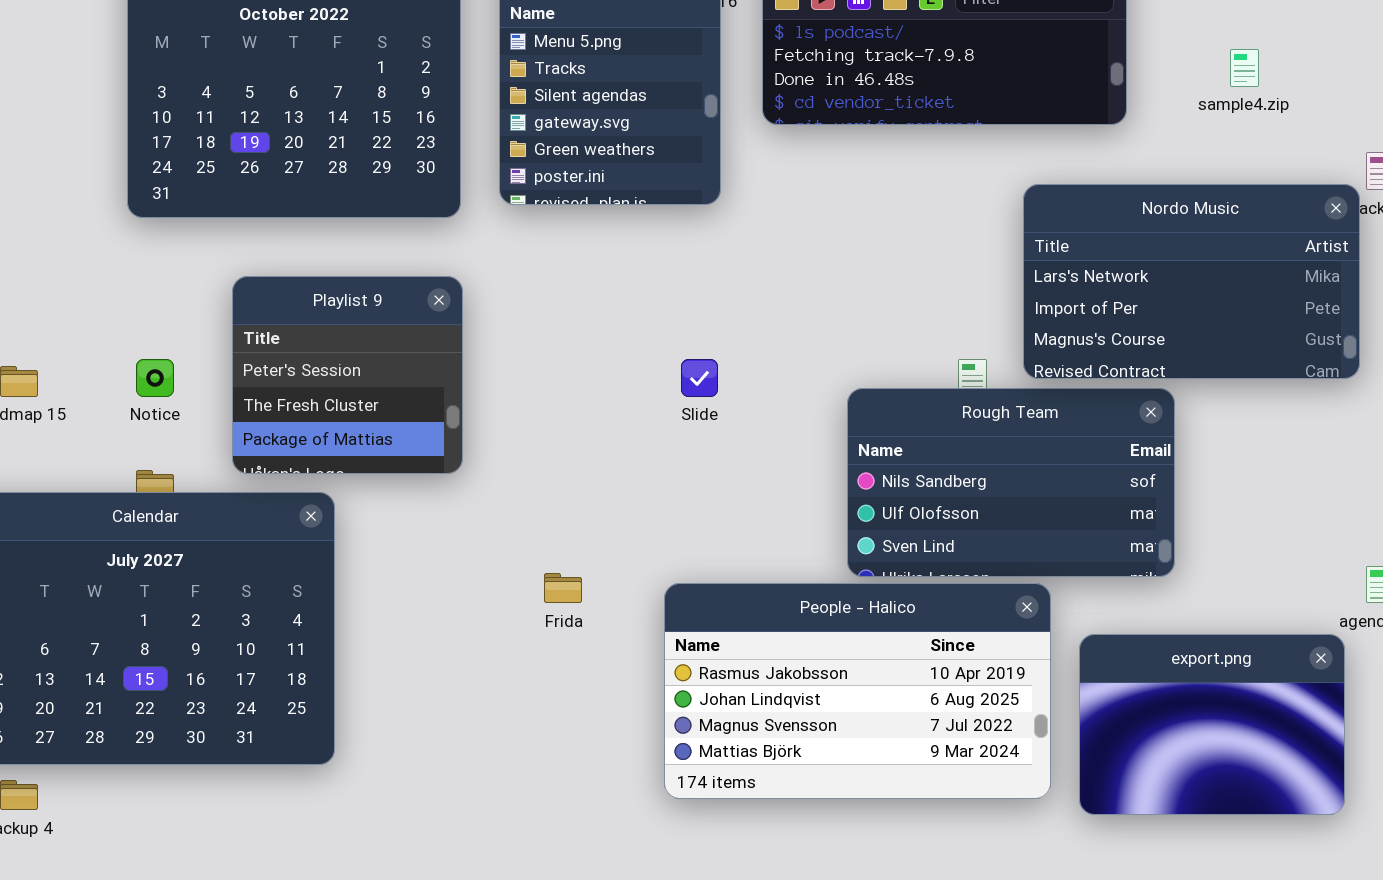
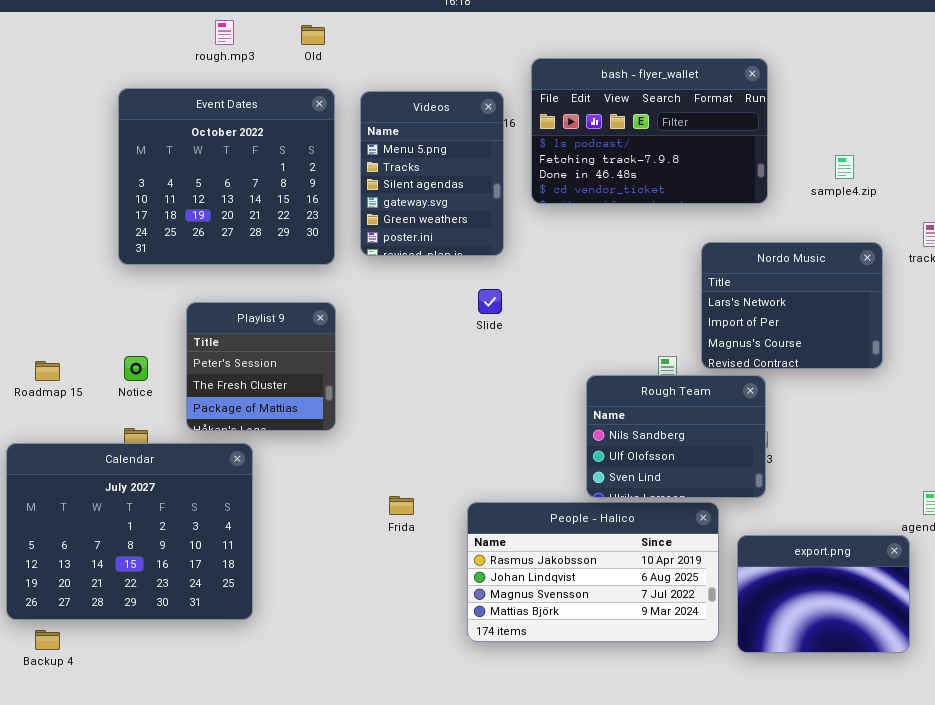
Nordo Music: [1023,184,1360,379] -> [701,242,883,369], resized
Slide: [681,359,718,397] -> [478,289,502,314], moved
Rough Team: [847,388,1175,577] -> [586,375,766,498], resized

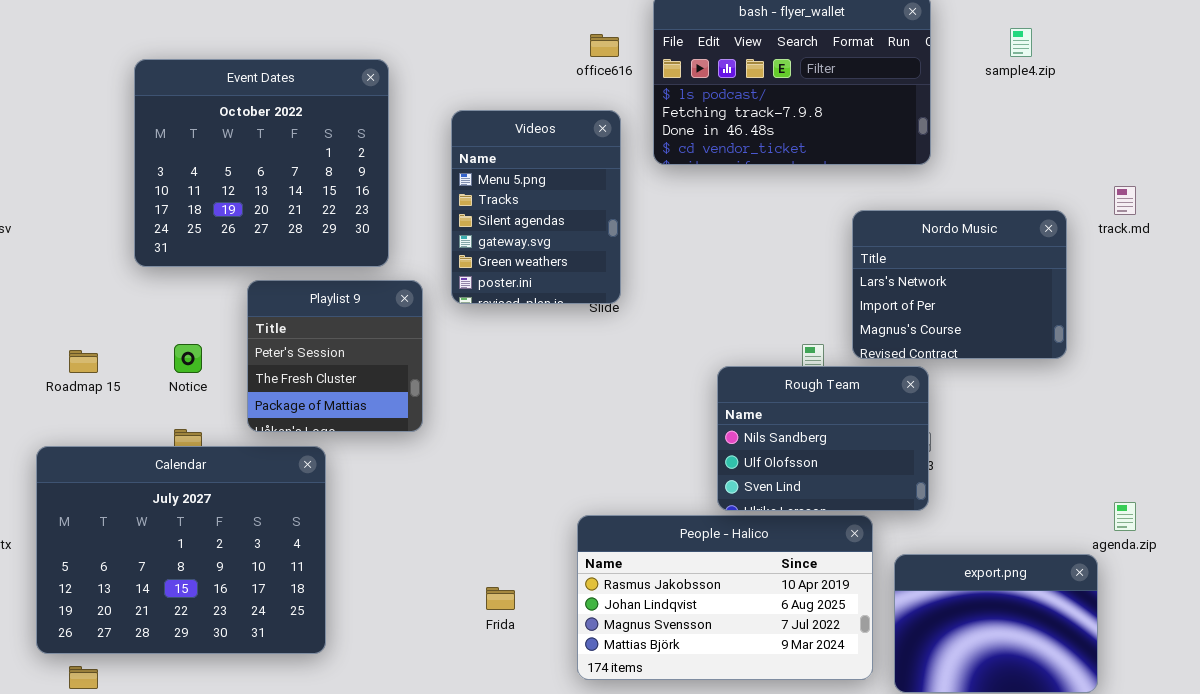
Event Dates: [118,88,335,265] -> [134,59,389,267], moved
Videos: [360,91,504,256] -> [451,110,621,304], moved
sample4.zip: [835,155,854,179] -> [1010,28,1032,57], moved
Frida: [389,496,414,515] -> [486,587,515,610], moved

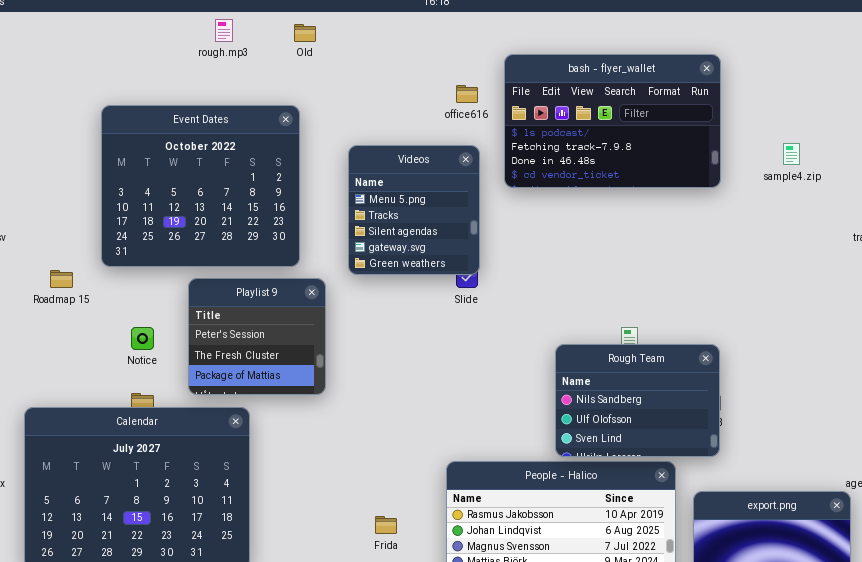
sample4.zip: [1010,28,1032,57] -> [783,143,800,165], moved
Videos: [451,110,621,304] -> [348,145,480,275], resized
Nordo Music: [852,210,1067,359] -> none, closed
Roadmap 15: [69,350,98,373] -> [50,270,73,288], moved

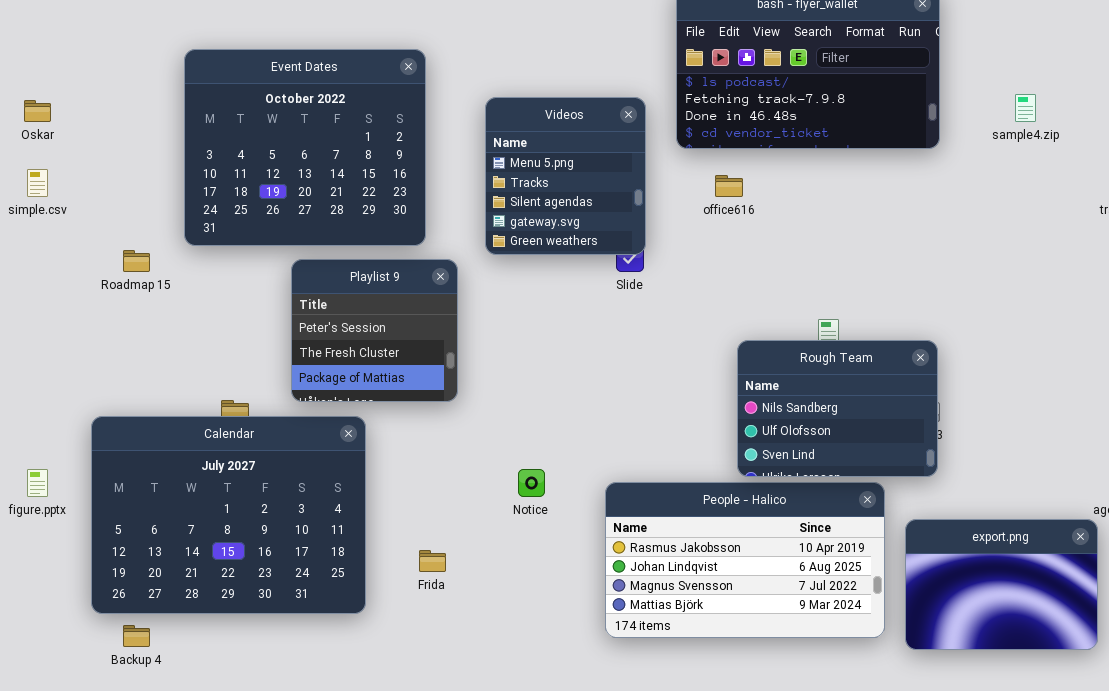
office616: [456,85,478,103] -> [715,175,743,197], moved
Notice: [131,327,154,350] -> [518,469,545,497], moved
Frida: [375,516,397,534] -> [419,550,446,572], moved

